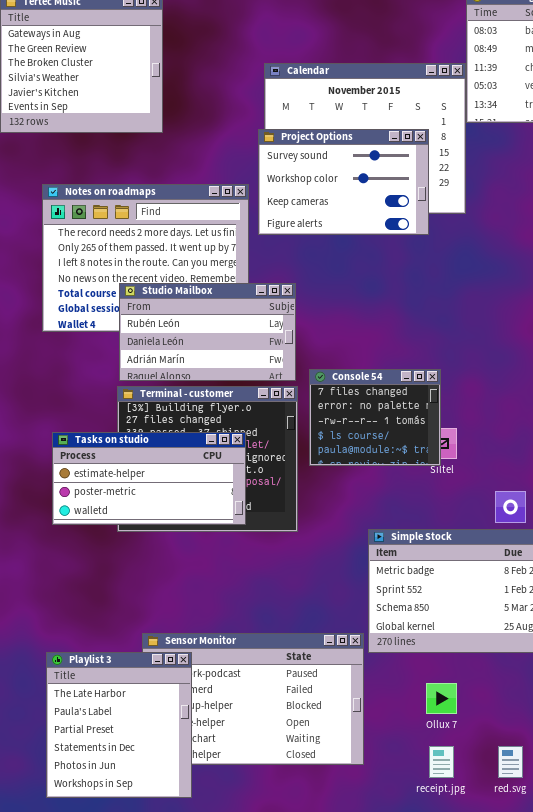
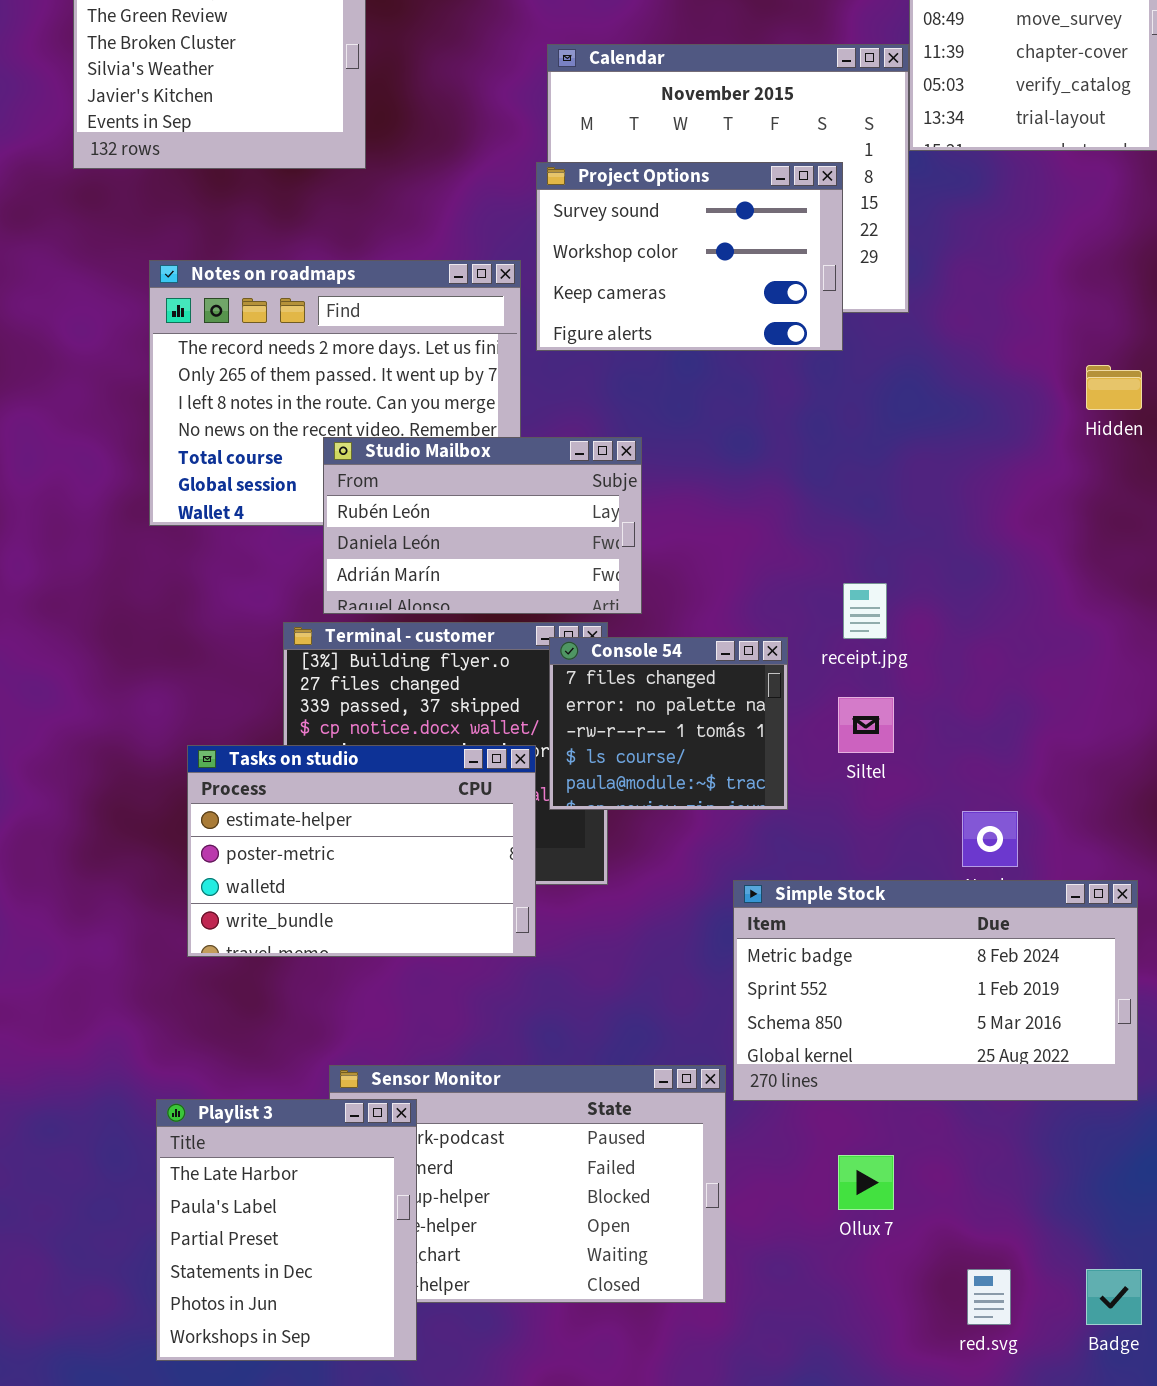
Studio Mailbox: [119,283,296,381] -> [323,437,642,614], moved
Console 54: [309,369,441,466] -> [549,637,788,810], moved
Tasks on studio: [52,432,246,525] -> [187,745,536,957], moved, resized
receipt.jpg: [429,746,454,778] -> [843,583,887,639], moved

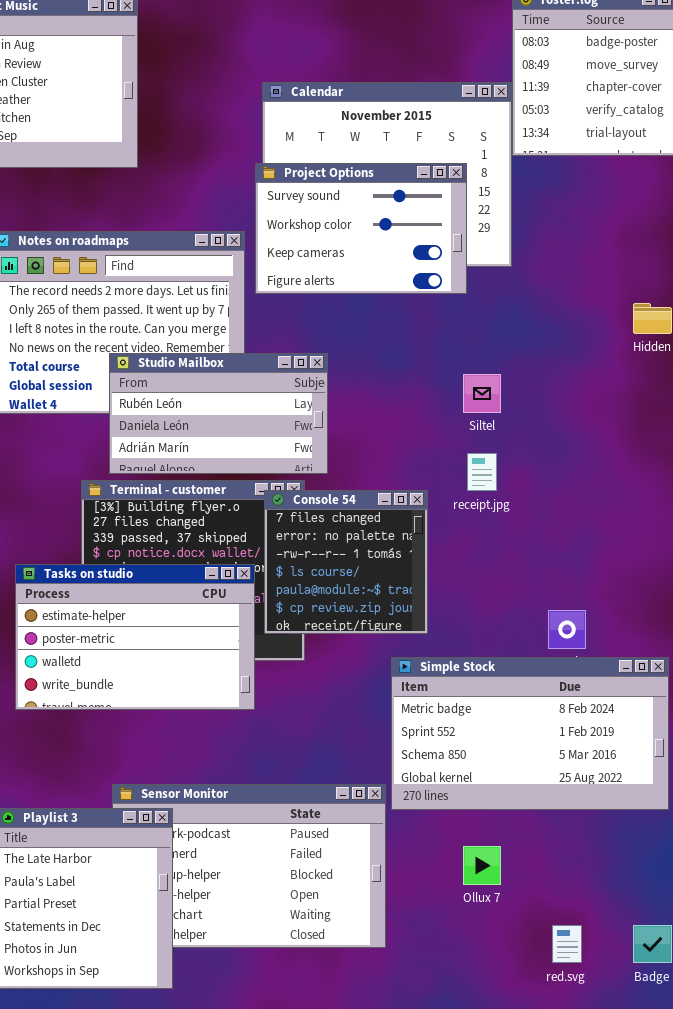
Console 54: [549,637,788,810] -> [264,490,428,634], resized
Siltel: [838,697,894,753] -> [463,374,501,413], moved

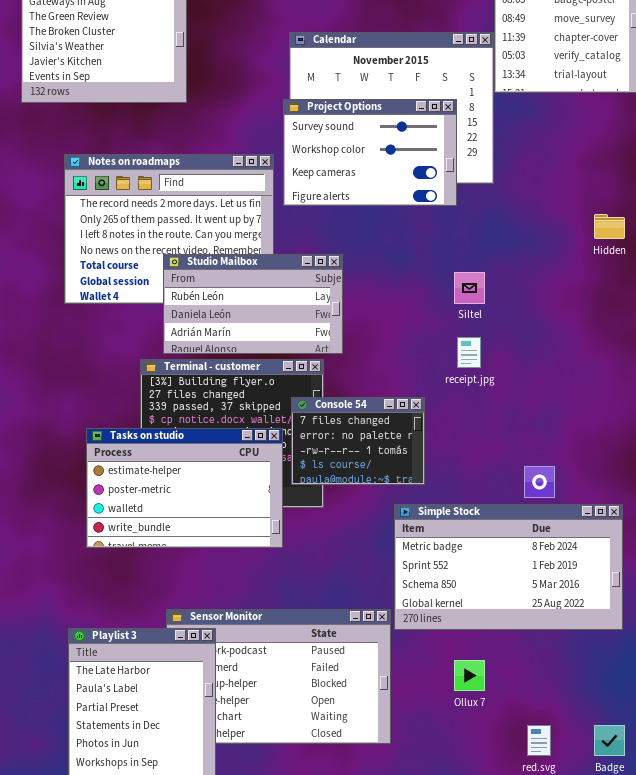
Console 54: [264,490,428,634] -> [291,397,425,485], resized

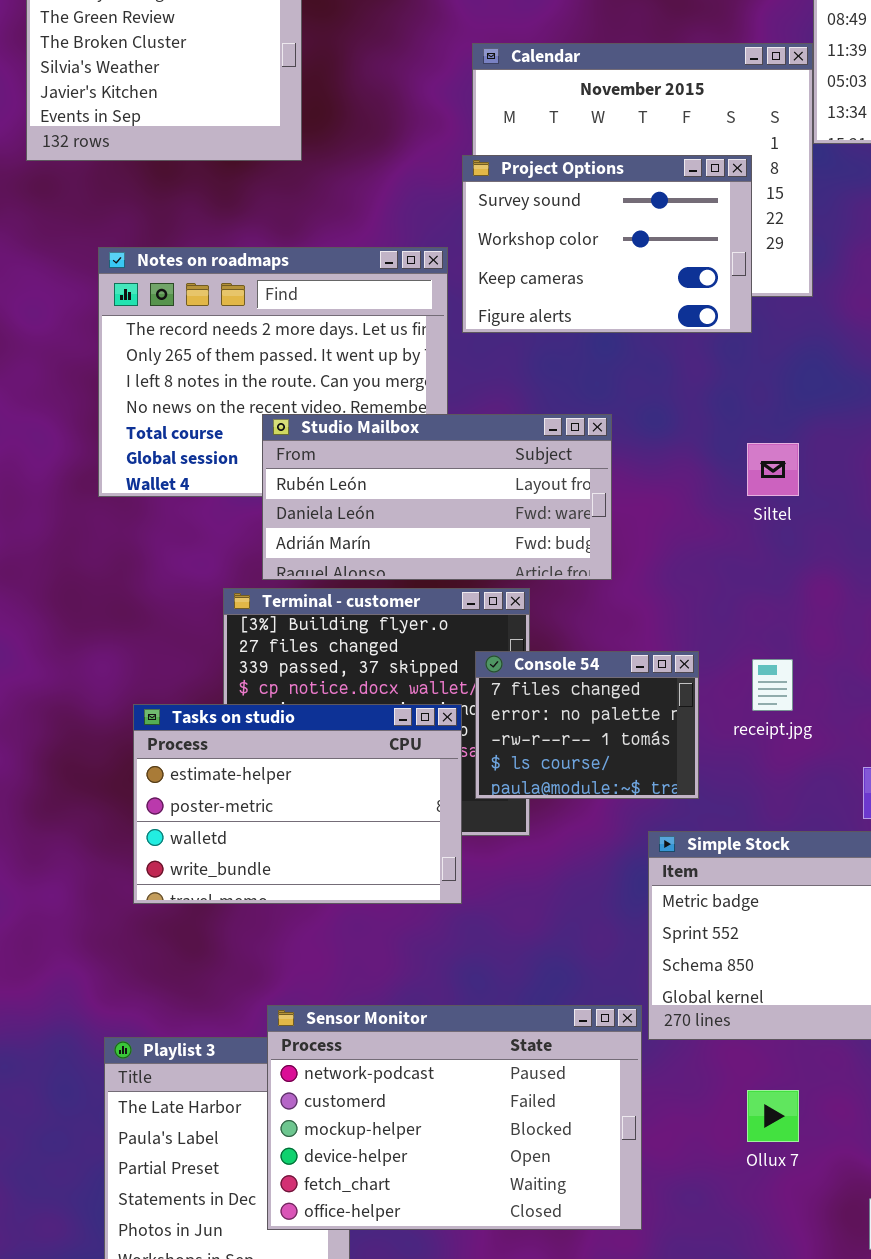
Studio Mailbox: [163,254,343,354] -> [262,414,612,580], resized
receipt.jpg: [457,337,481,368] -> [752,659,793,711], moved
Sensor Monitor: [166,609,391,744] -> [267,1005,642,1230], raised

